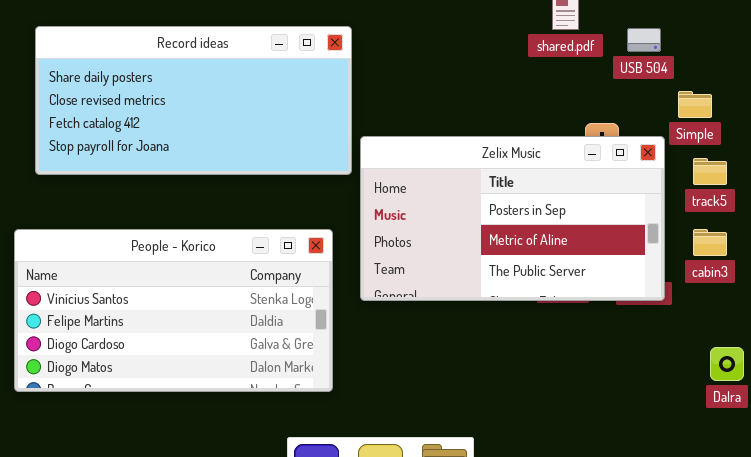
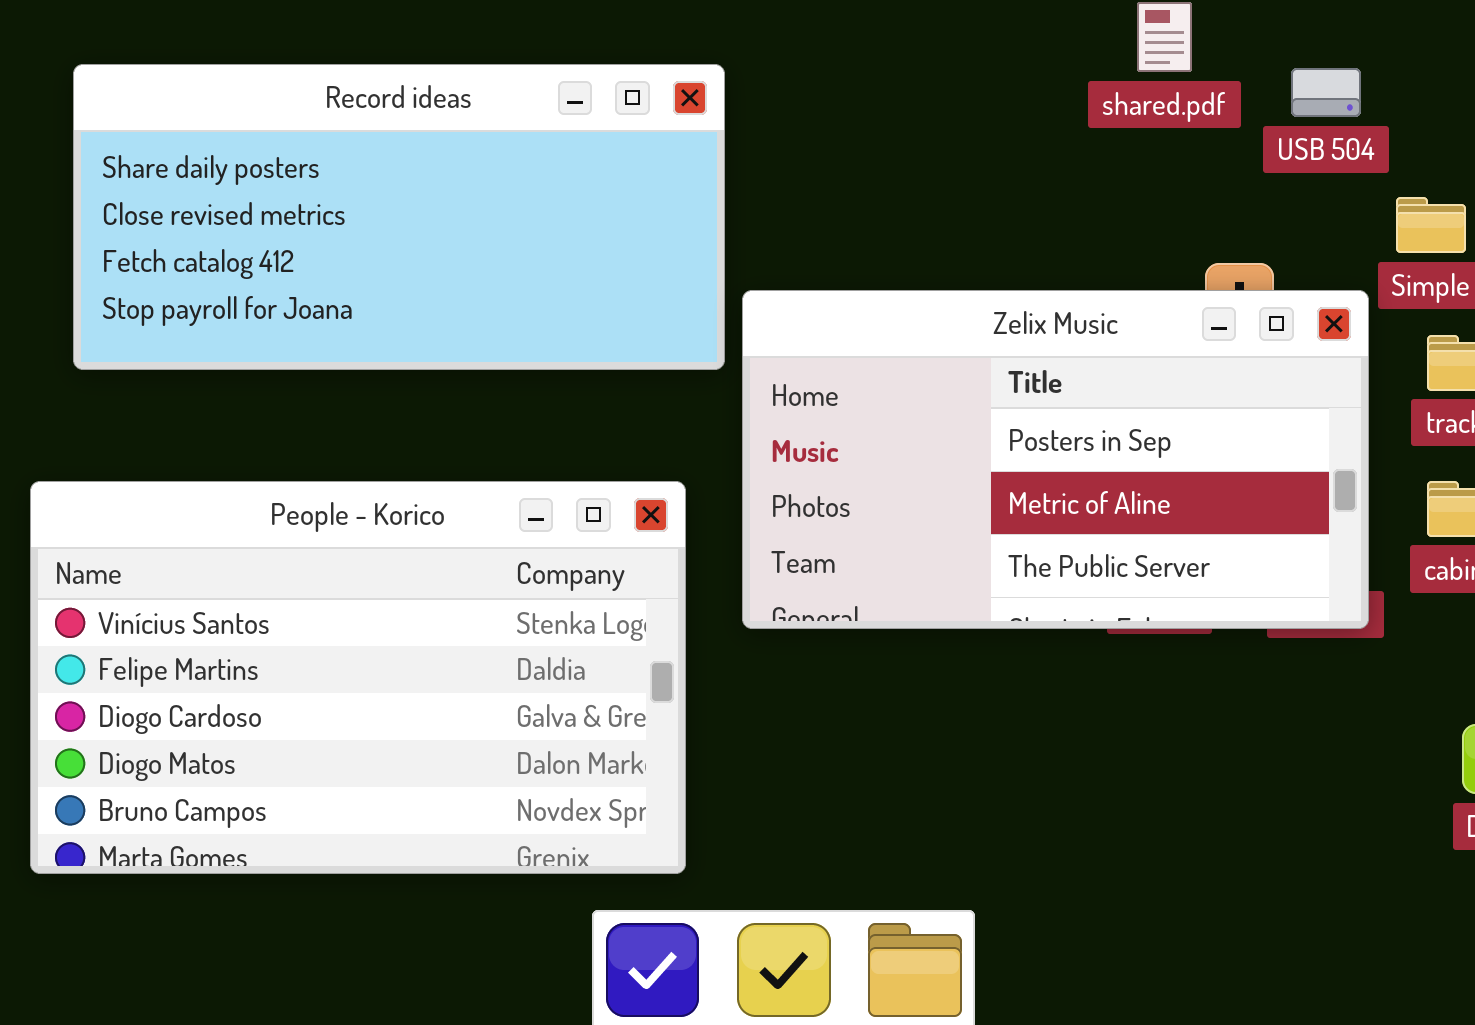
People - Korico: [14,229,333,392] -> [30,481,686,874], resized

